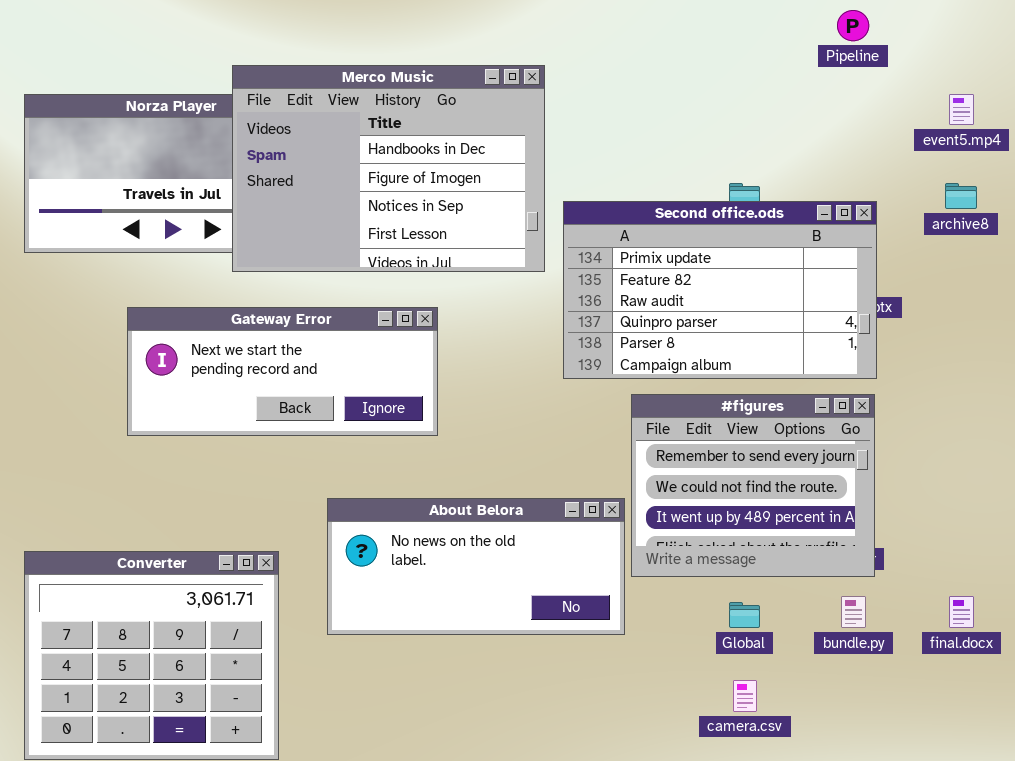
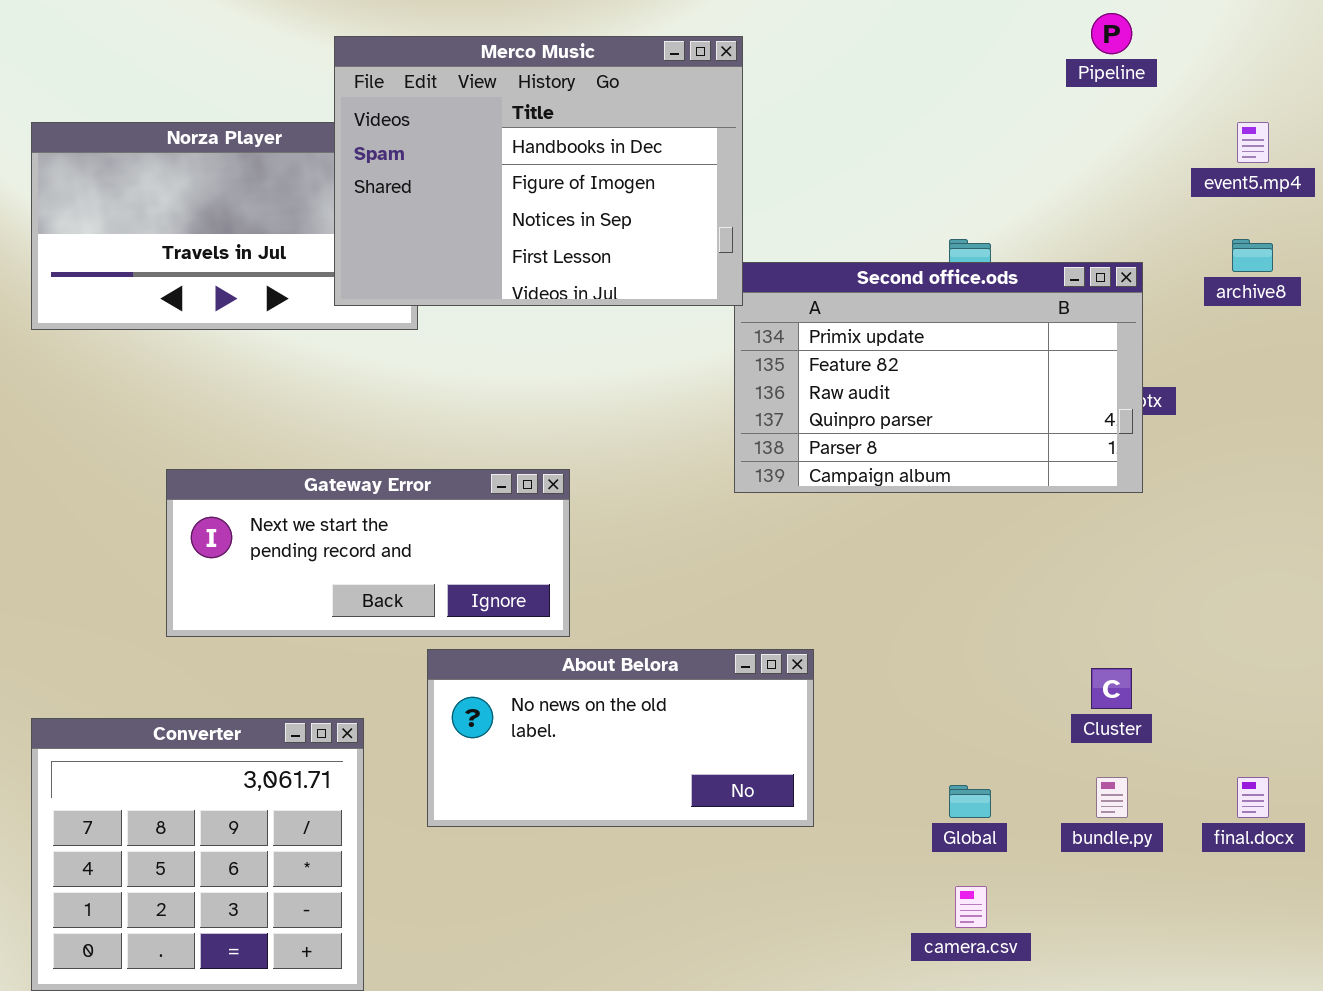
Merco Music: [232,65,545,272] -> [334,36,743,306], moved
Gateway Error: [127,307,438,436] -> [166,469,570,637], moved
#figures: [631,394,875,577] -> none, closed

